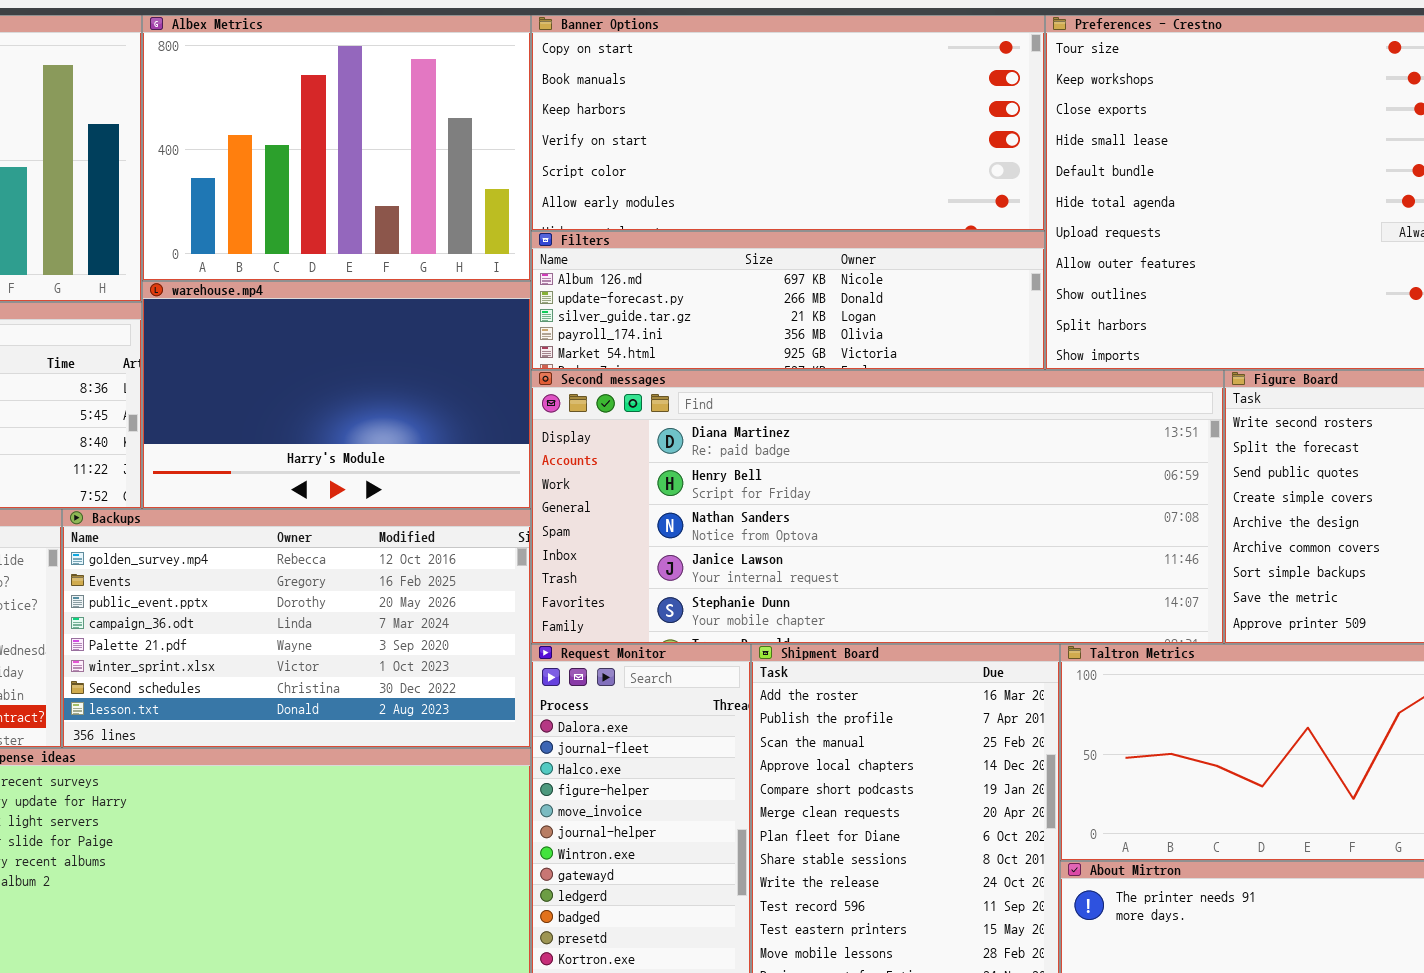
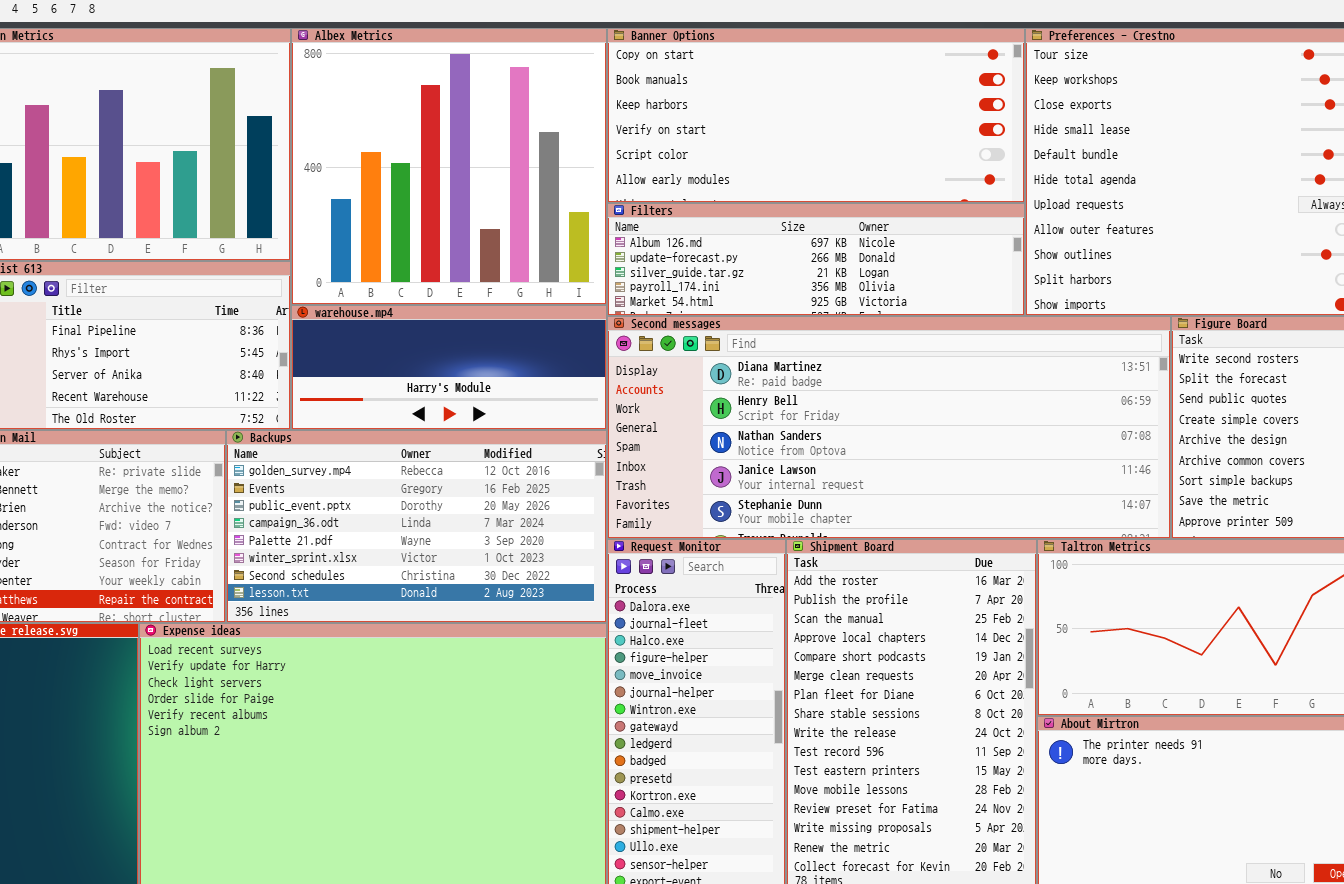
Albex Metrics: [142,15,531,281] -> [291,28,607,305], resized
warehouse.mp4: [142,281,531,509] -> [291,305,607,430], resized

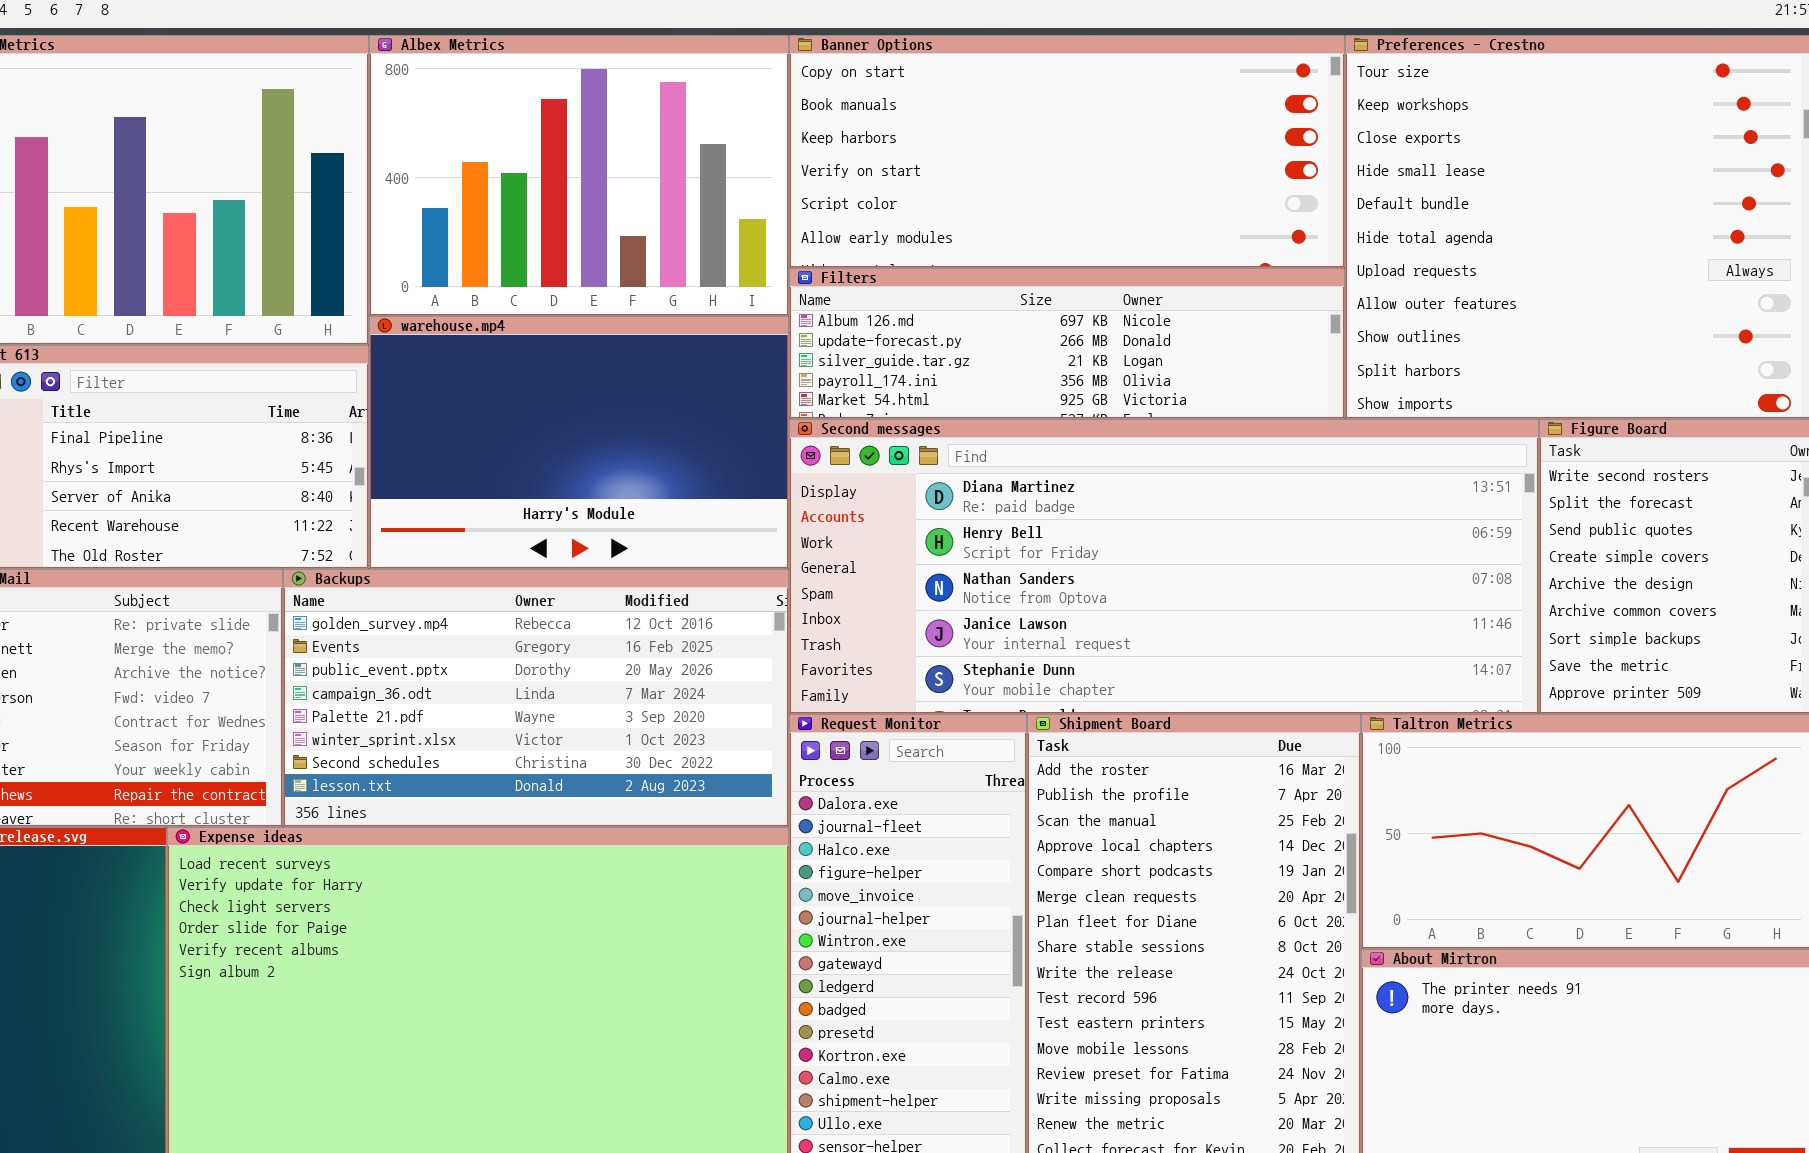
Albex Metrics: [291,28,607,305] -> [369,35,789,316], resized
warehouse.mp4: [291,305,607,430] -> [369,316,789,569], resized

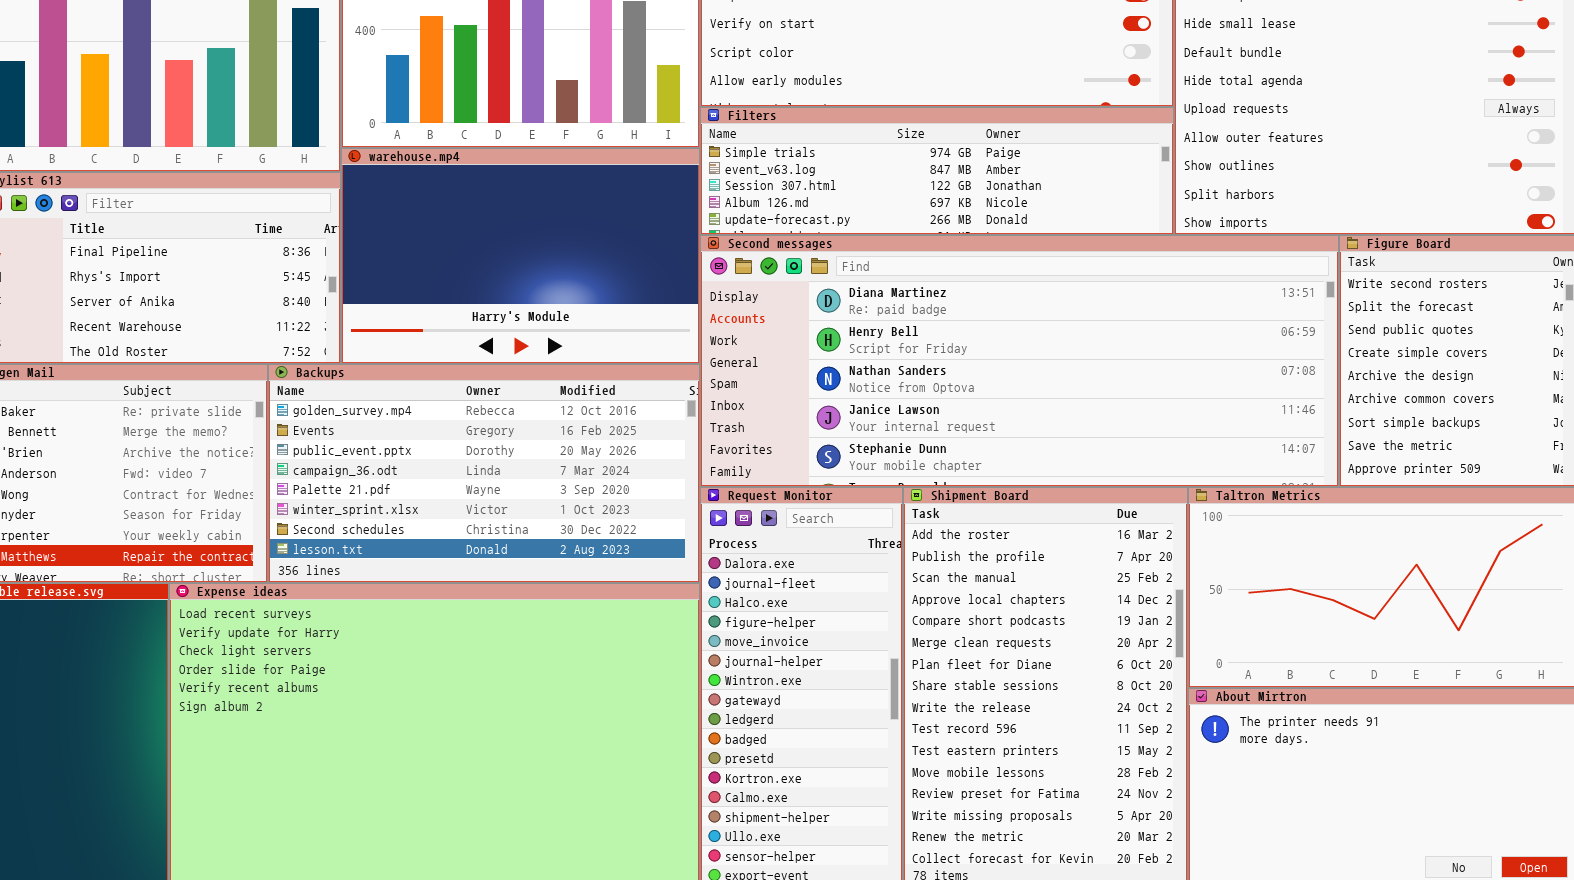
Filters: [789,268,1345,419] -> [700,107,1174,235], scrolled up 3 rows

